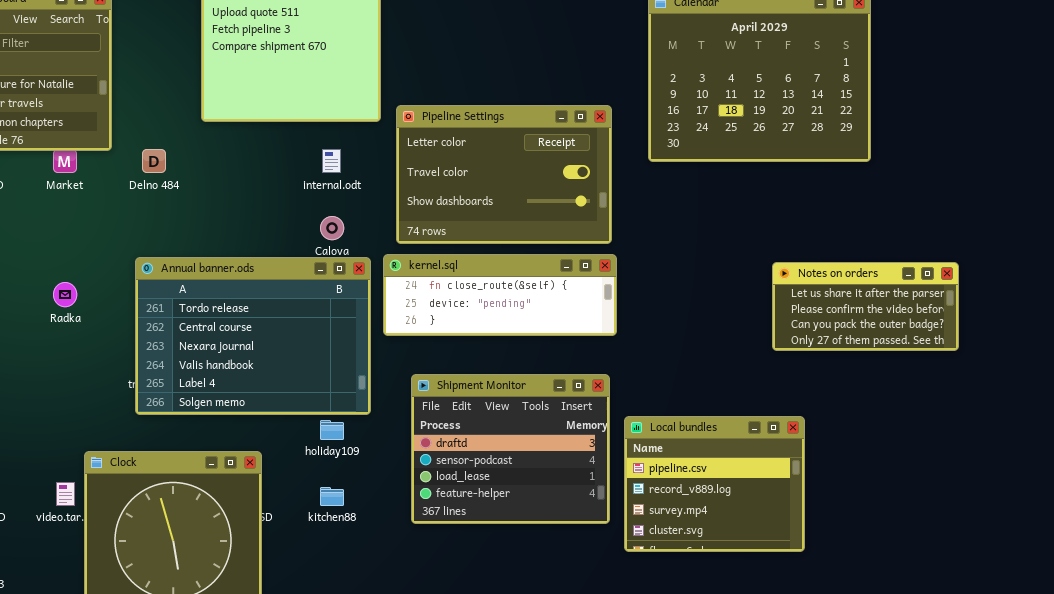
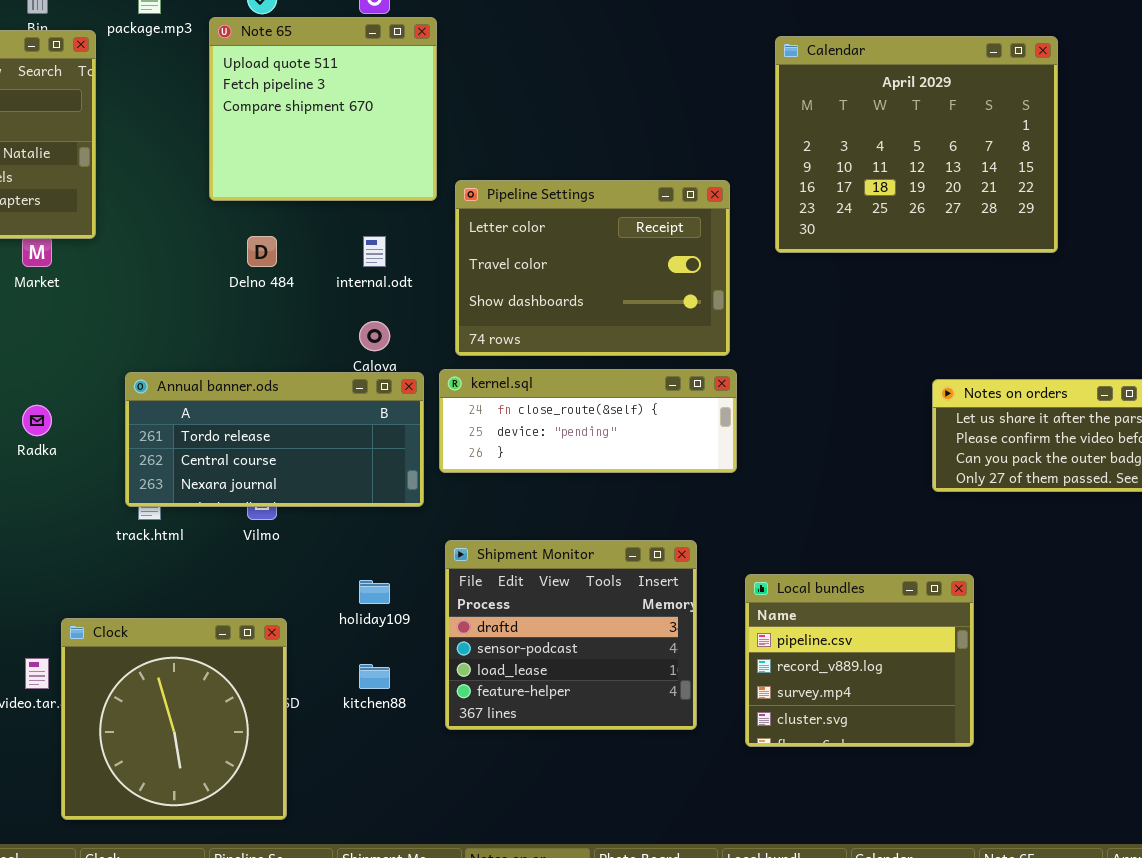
Delno 484: [142,149,166,173] -> [247,236,277,267], moved
Annual banner.ods: [135,257,371,415] -> [125,372,424,507], resized
Shipment Monitor: [411,374,610,524] -> [445,540,697,730], moved

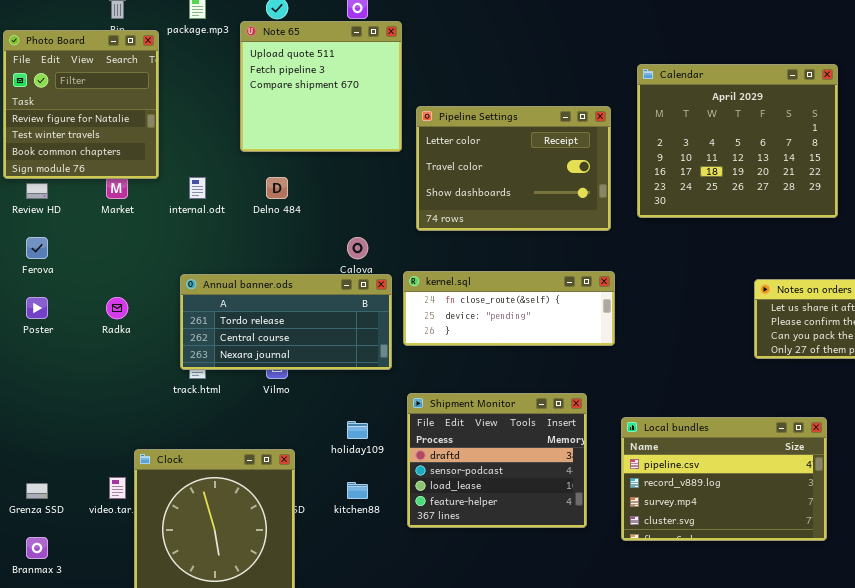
Calendar: [775,36,1058,253] -> [637,64,838,218], moved
Pipeline Settings: [455,180,730,356] -> [416,106,611,231], moved
internal.odt: [363,236,386,267] -> [189,177,206,199], moved
Local bundles: [745,574,974,747] -> [621,417,827,541], resized

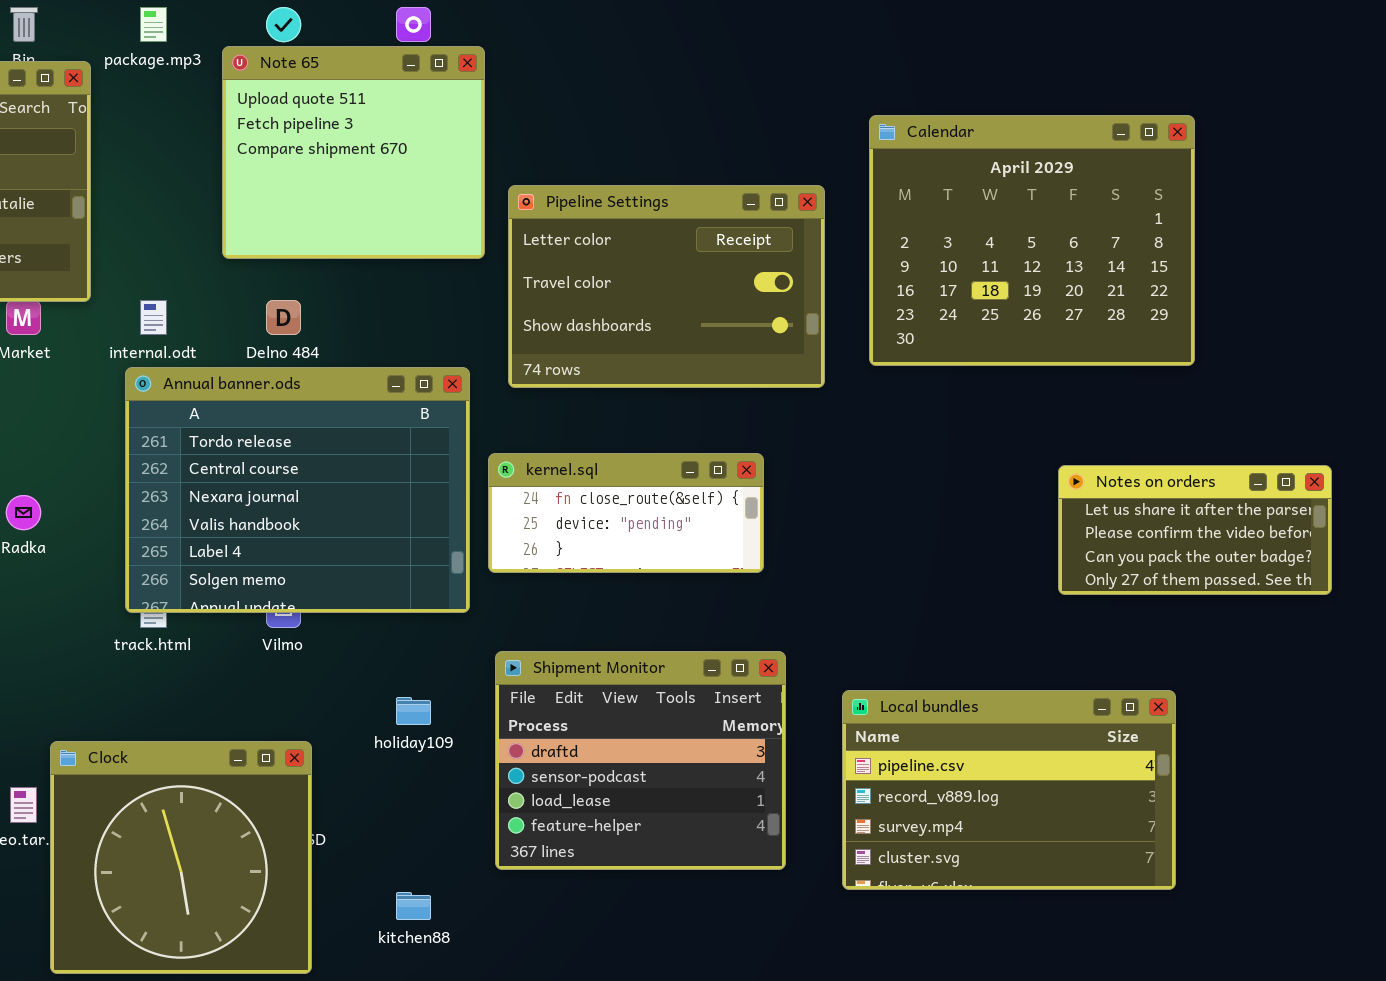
kernel.sql: [403,271,615,346] -> [488,453,764,573], resized
Annual banner.ods: [180,274,392,370] -> [125,367,470,613], resized
kitchen88: [347,482,368,499] -> [396,892,431,920], moved

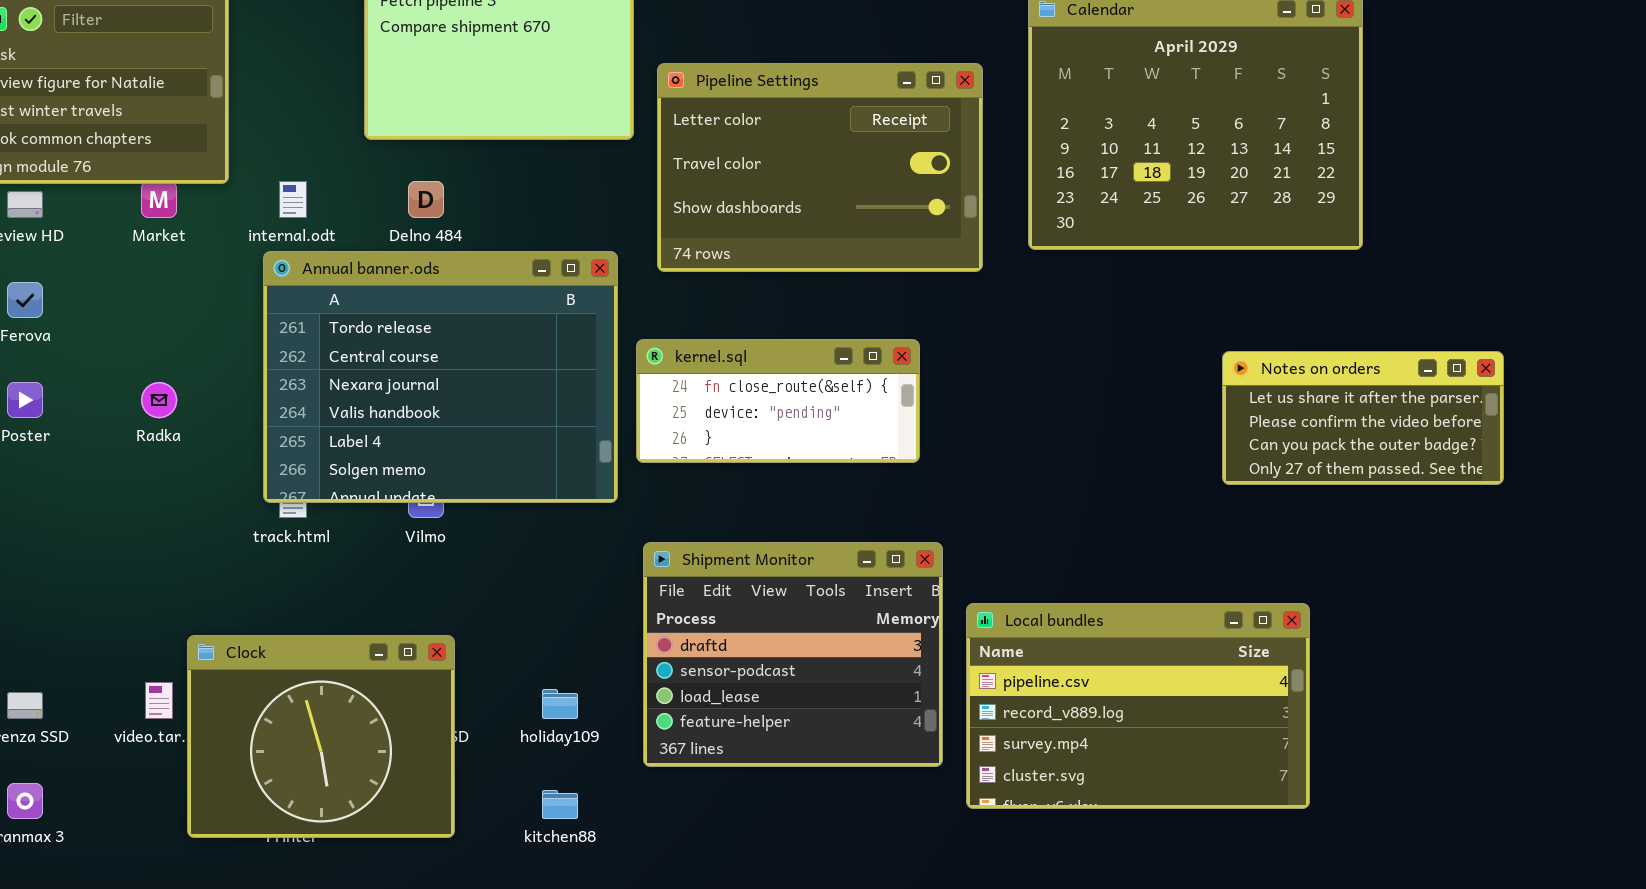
Local bundles: [842,690,1176,890] -> [966,603,1310,809], moved
holiday109: [396,697,431,725] -> [542,689,578,719], moved
Clock: [50,741,312,974] -> [187,635,455,838], resized

